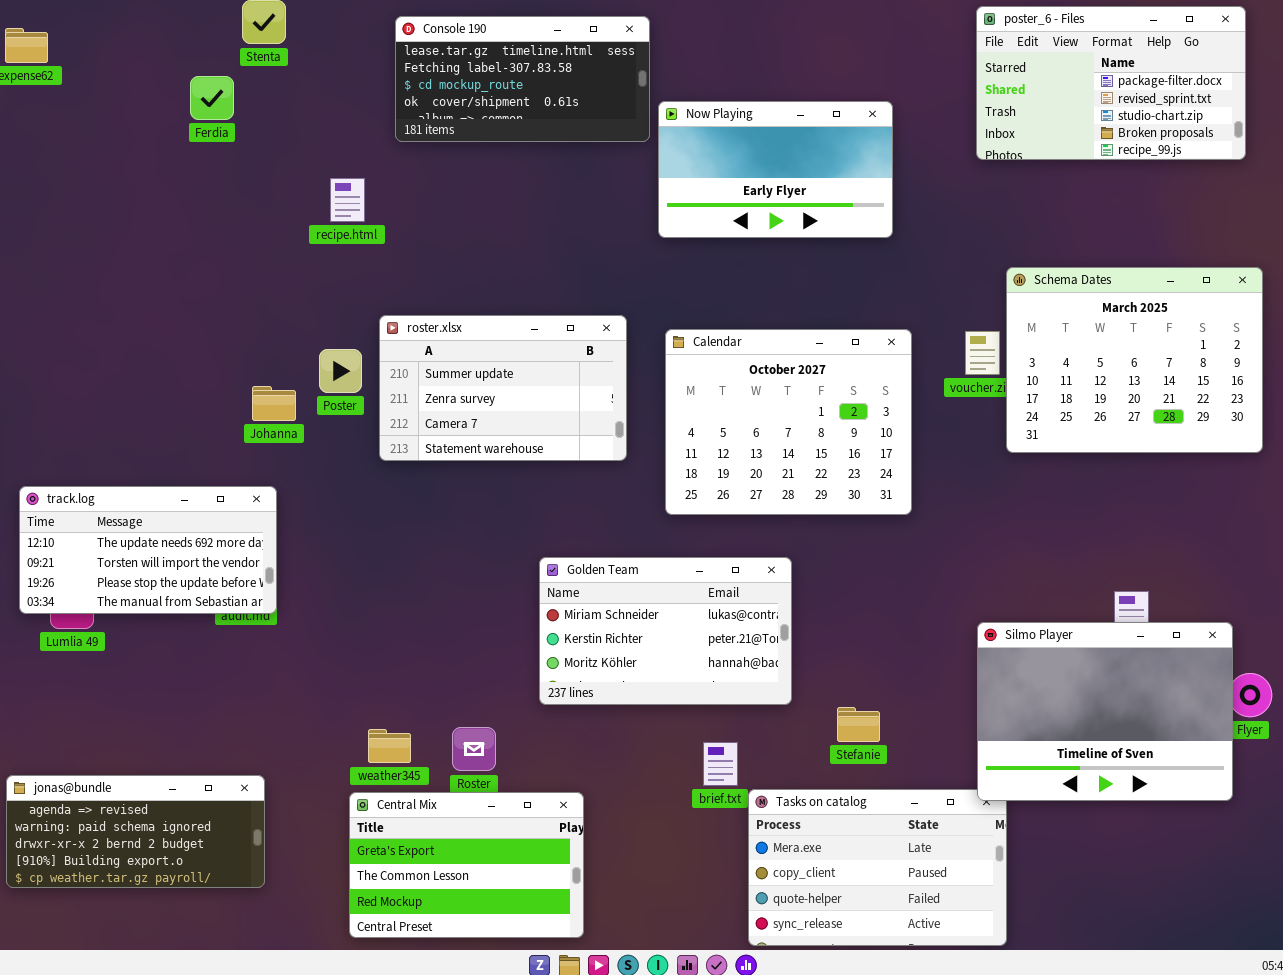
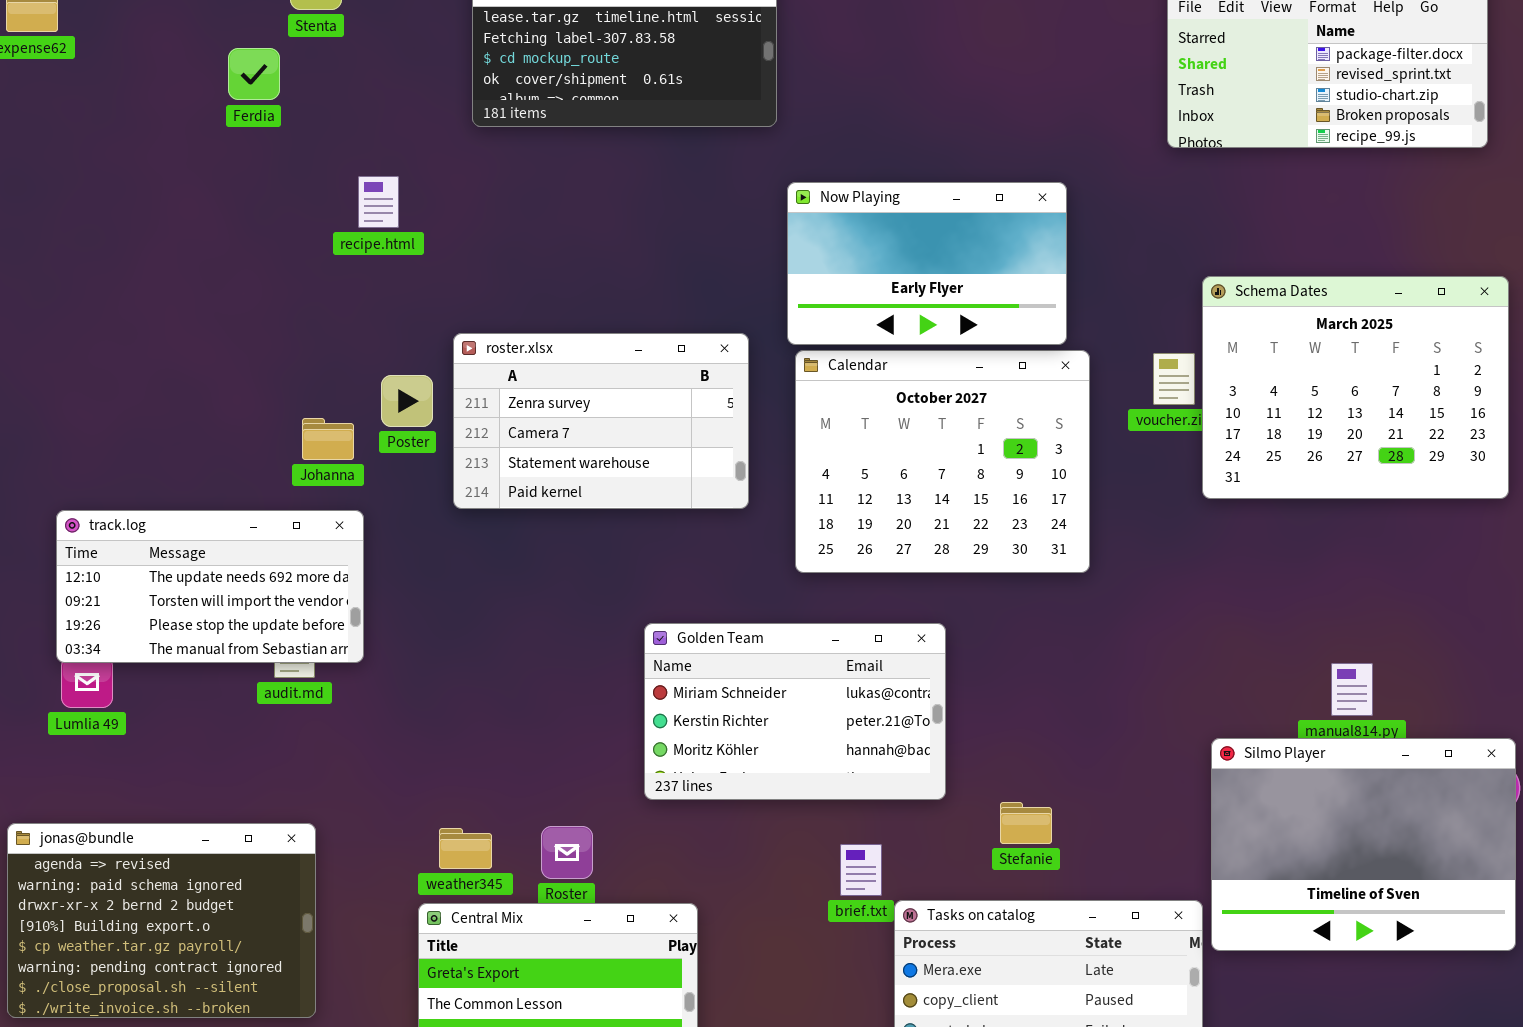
Now Playing: [658,101,893,238] -> [787,182,1067,345], moved
recipe.html: [330,178,365,222] -> [358,176,399,228], moved
roster.xlsx: [379,315,627,461] -> [453,333,749,509], scrolled down 1 row
track.log: [19,486,277,614] -> [56,510,364,663], moved
Silmo Player: [977,622,1233,801] -> [1211,738,1516,951], moved
jonas@bundle: [6,775,265,888] -> [7,823,316,1018], resized

